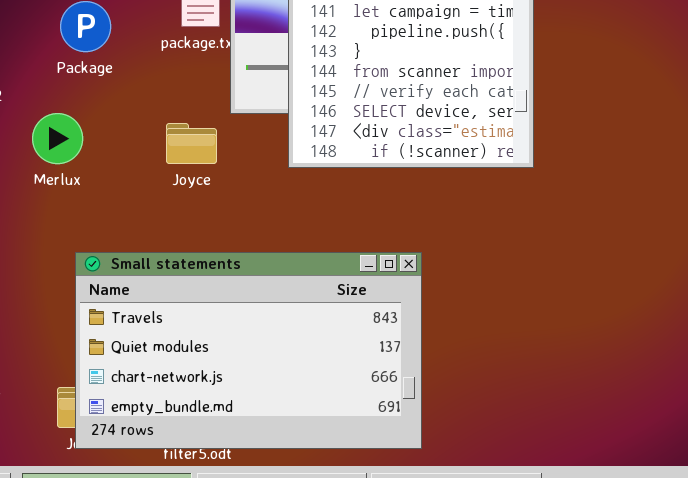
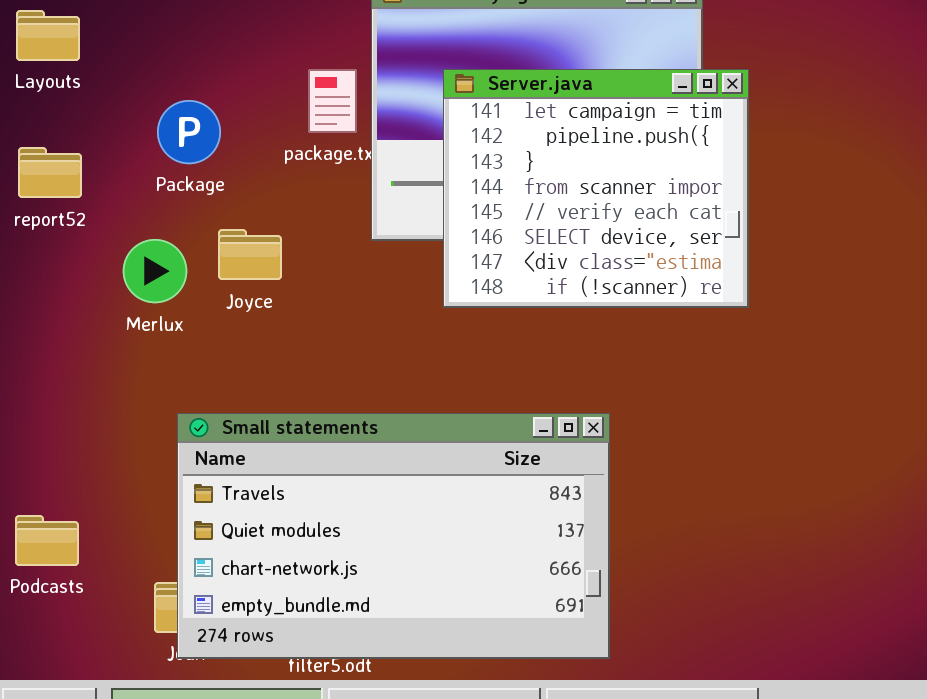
Joyce: [166,123,217,164] -> [218,229,282,280], moved

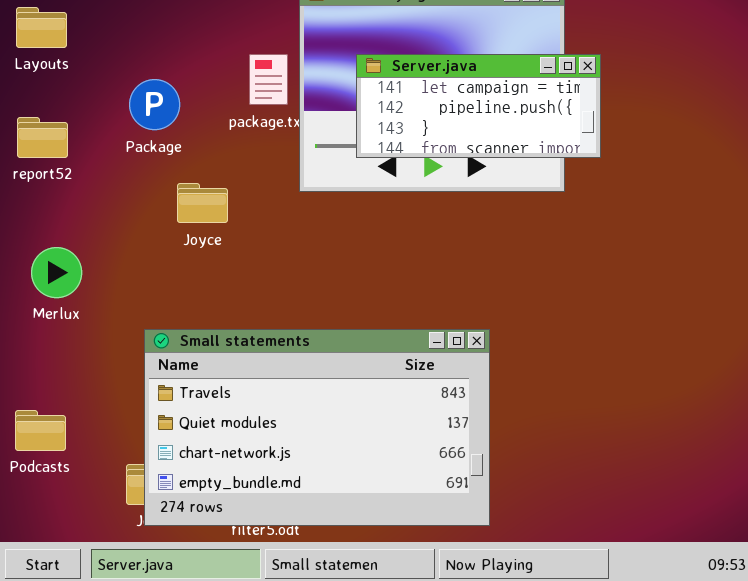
Server.java: [443,69,749,308] -> [356,54,601,158], resized
Merlux: [123,239,187,303] -> [31,247,82,298], moved

